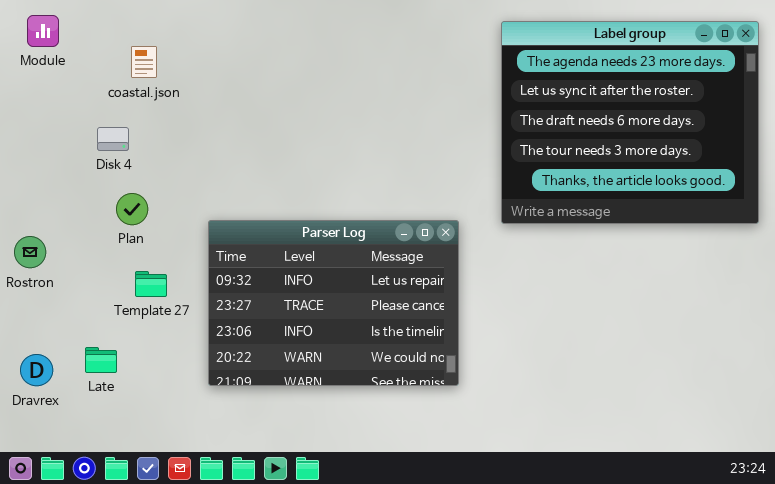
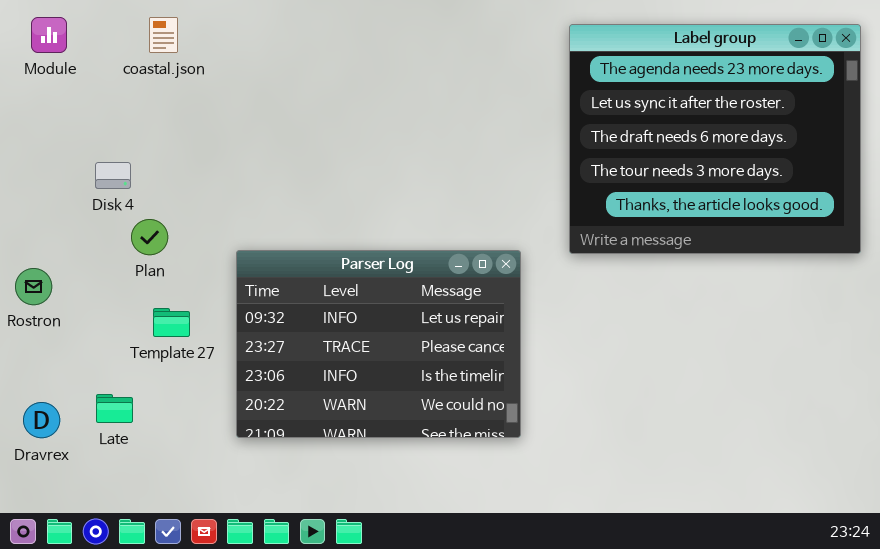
coastal.json: [131,46,157,78] -> [149,17,178,53], moved
Disk 4: [97,127,129,151] -> [95,162,131,189], moved

